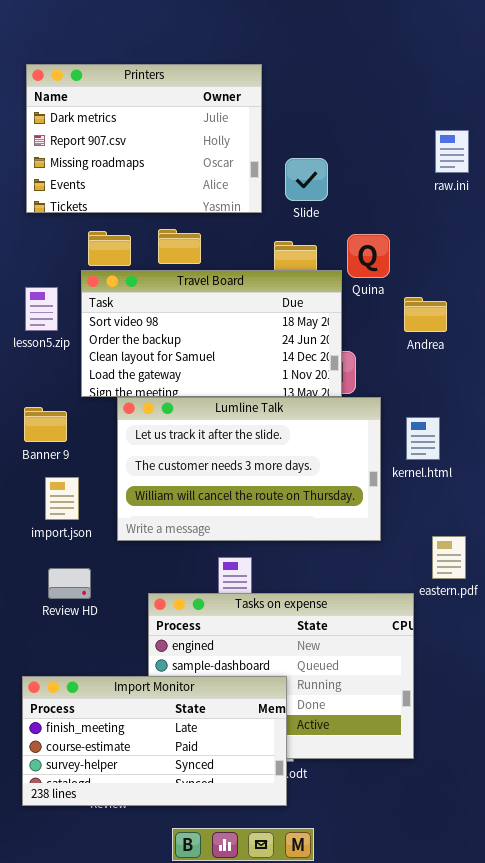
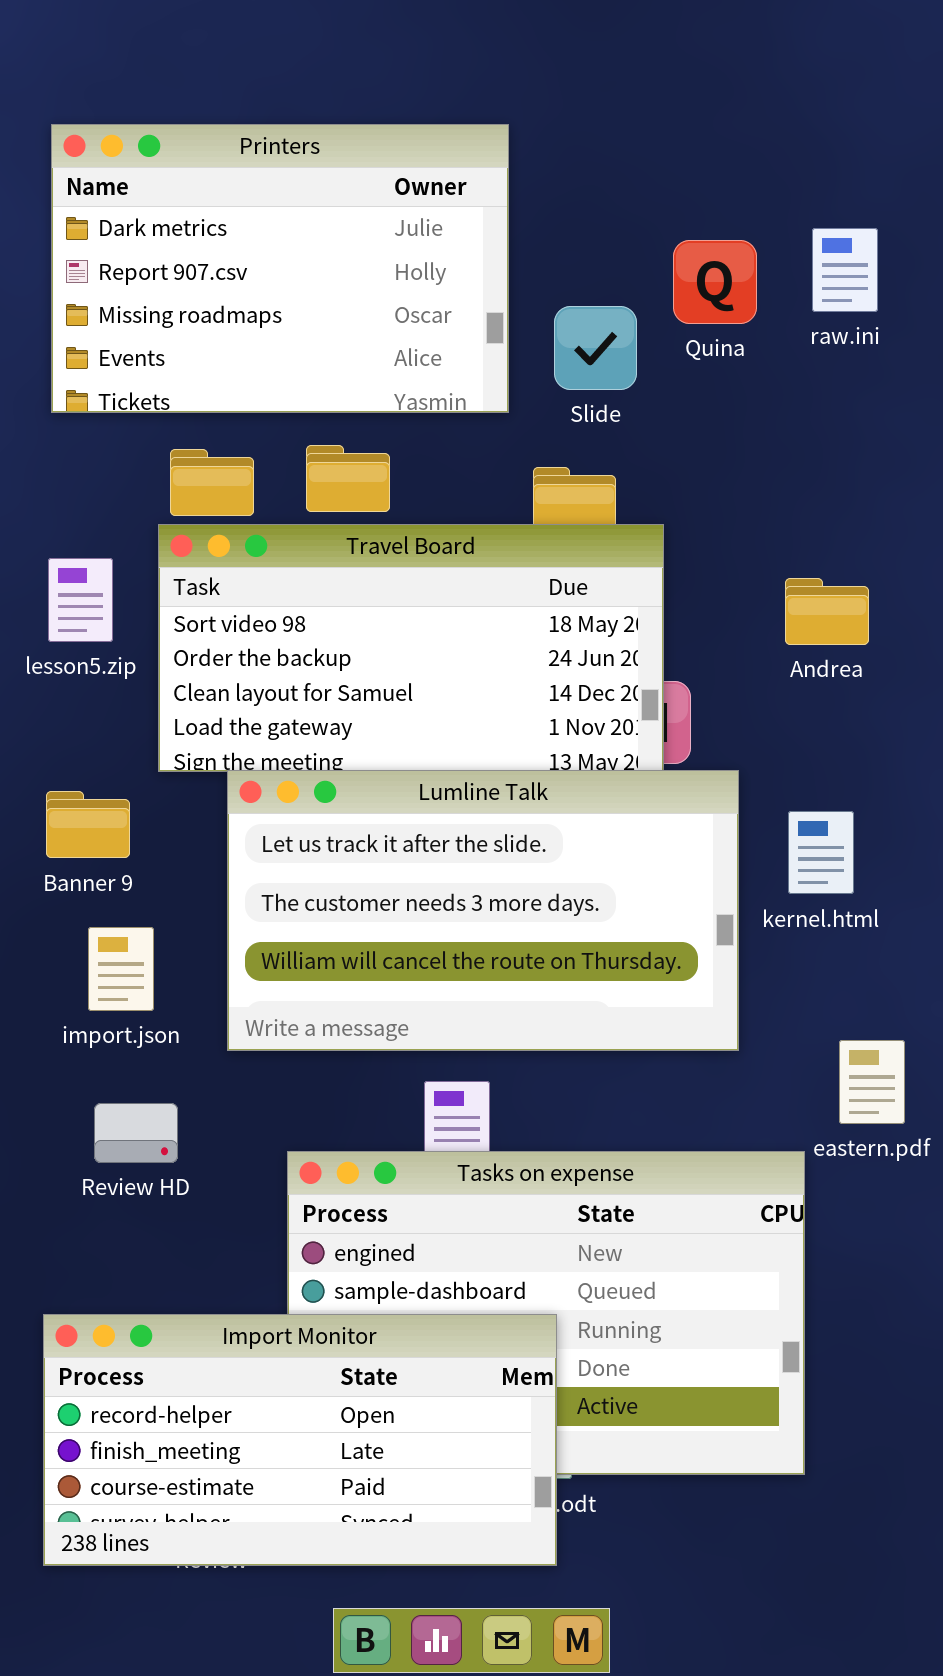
raw.ini: [435,130,469,173] -> [812,228,878,312], moved
Quina: [347,234,390,278] -> [673,240,757,324], moved
Import Monitor: [22,676,287,806] -> [43,1314,557,1566], scrolled up 1 row

